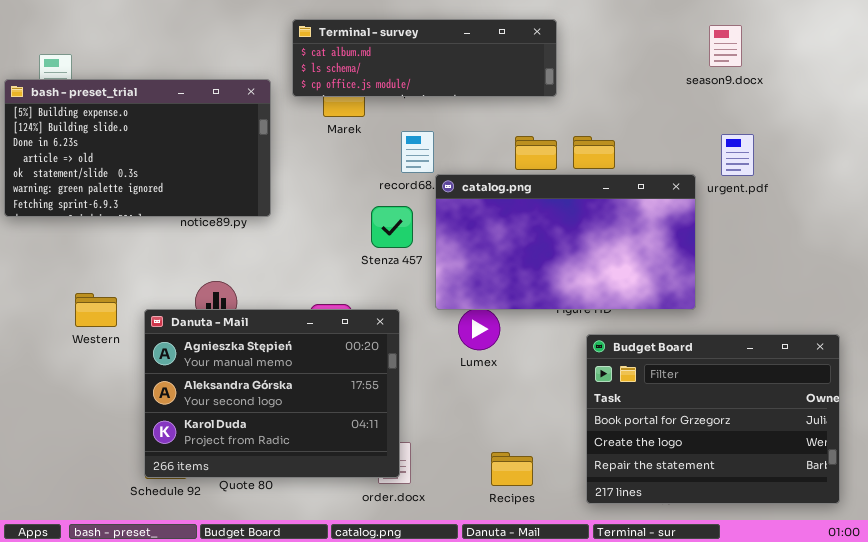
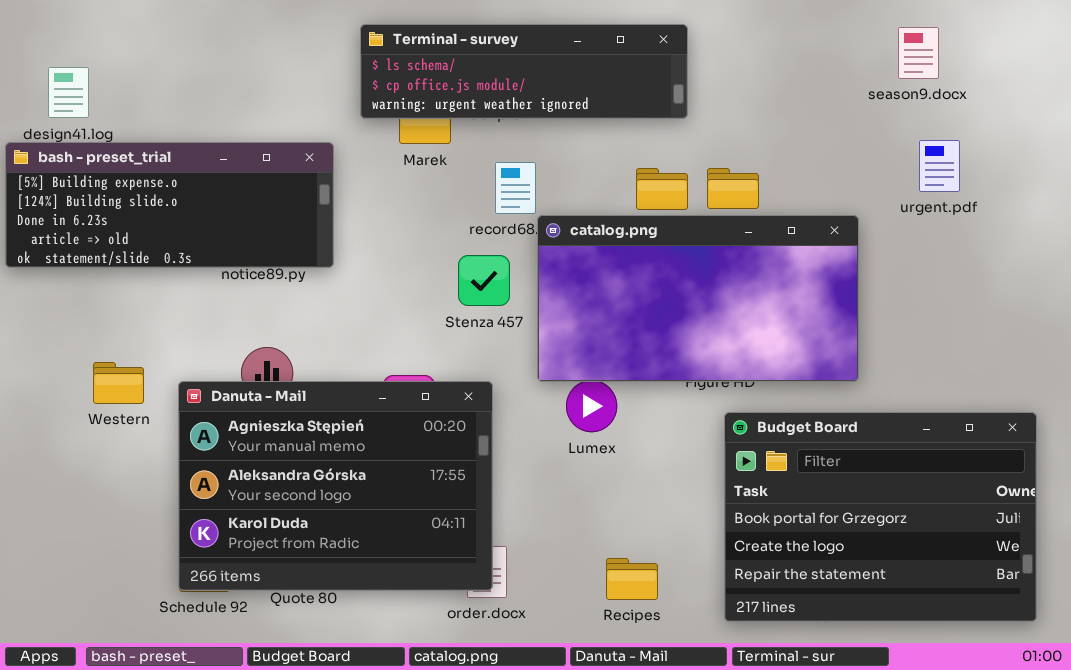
Terminal - survey: [292,19,557,97] -> [360,24,688,119], scrolled down 1 row
season9.docx: [709,25,742,67] -> [898,27,939,79], moved
bash - preset_trial: [4,79,271,217] -> [5,142,334,268], resized
urgent.pdf: [721,134,754,176] -> [919,140,960,192], moved

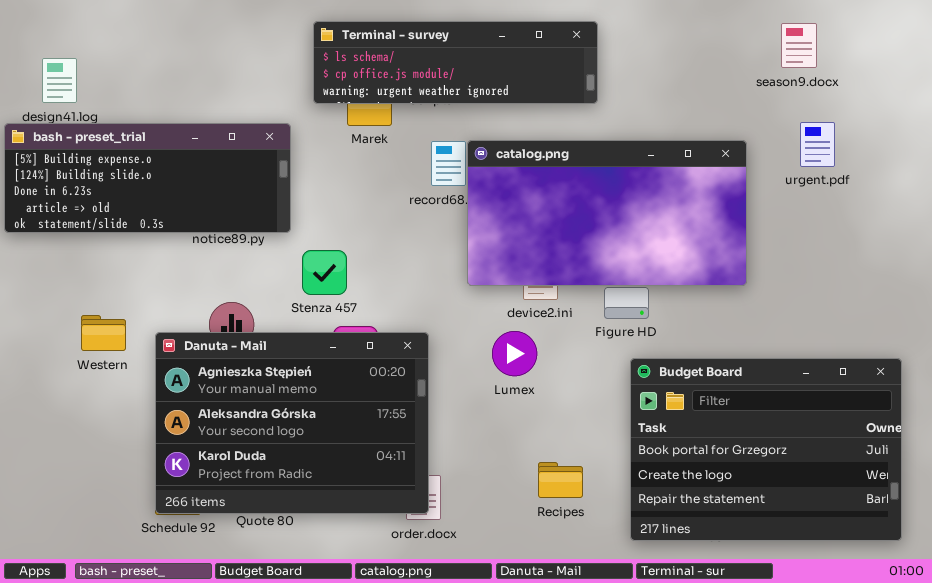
catalog.png: [537,215,859,382] -> [467,140,747,286], moved
Stenza 457: [458,255,510,306] -> [302,250,347,295], moved
Recipes: [606,558,658,600] -> [538,462,583,498], moved

